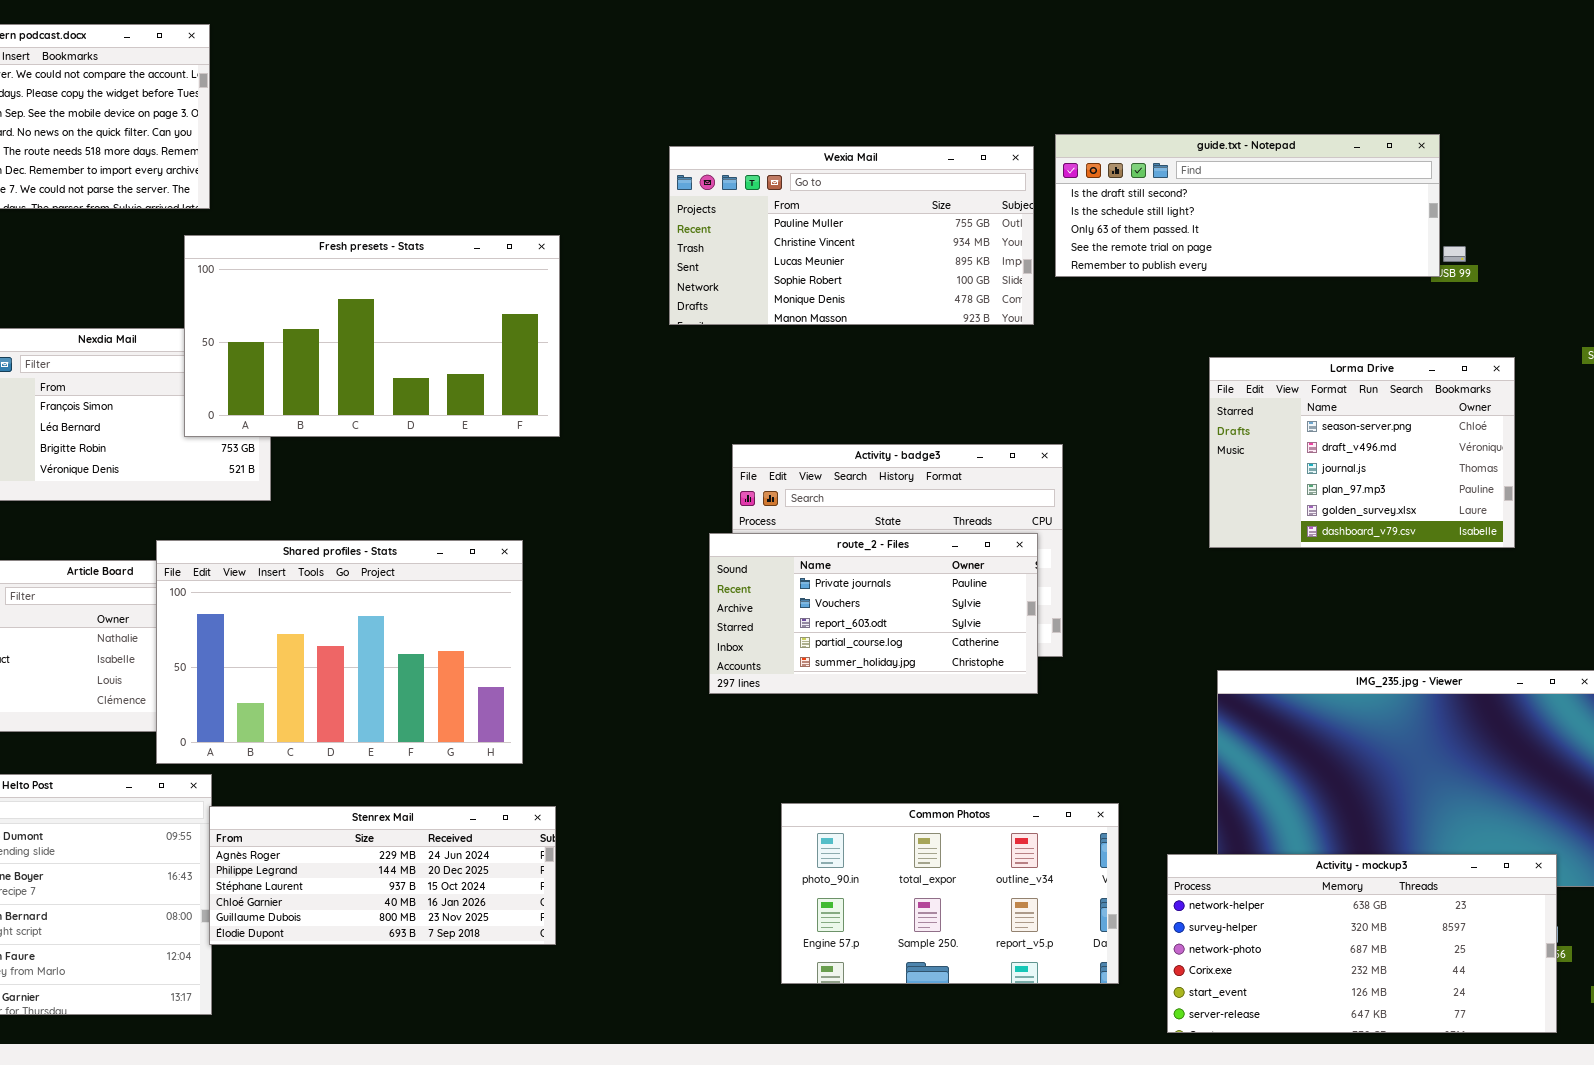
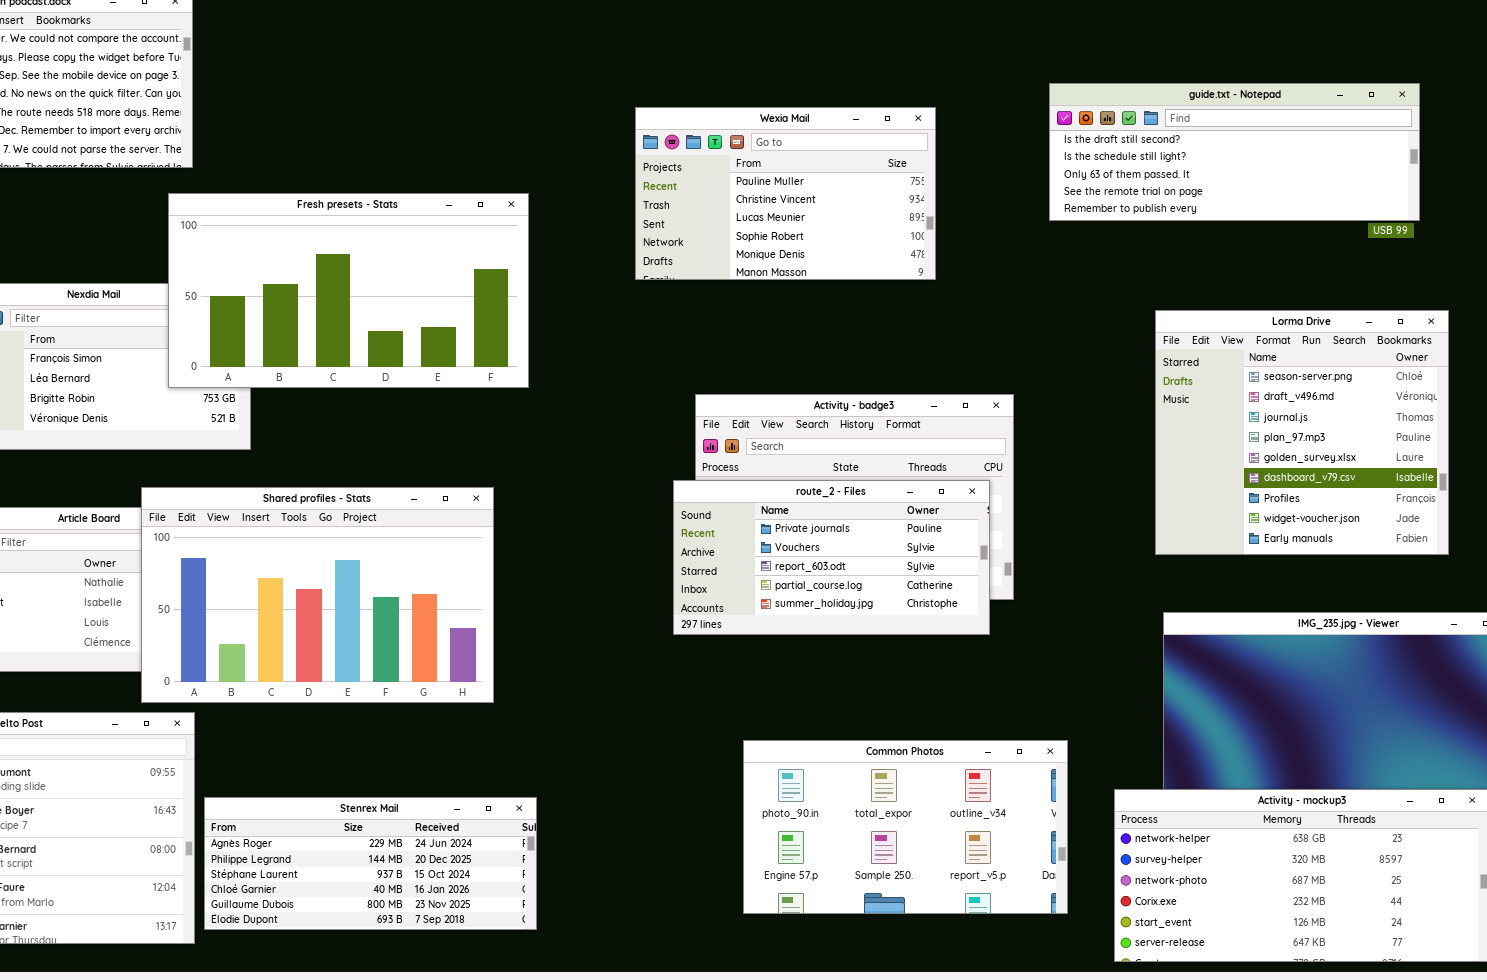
guide.txt - Notepad: [1055,134,1440,277] -> [1049,83,1420,221], moved
Wexia Mail: [669,146,1034,325] -> [635,107,936,280], resized
Lorma Drive: [1209,357,1515,548] -> [1155,310,1449,555], resized
Stenrex Mail: [209,806,556,945] -> [204,797,537,930], moved

